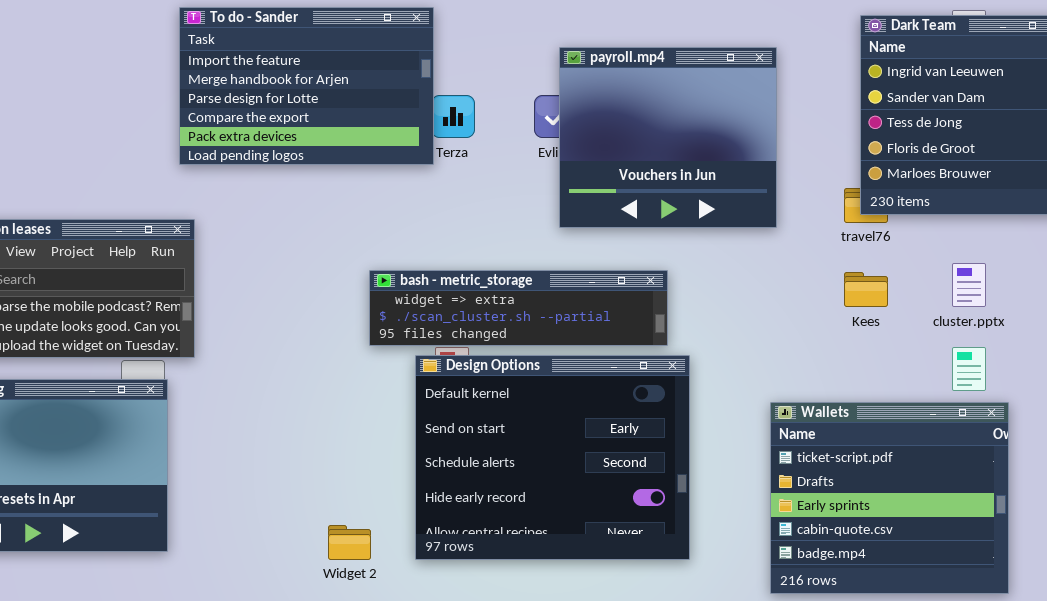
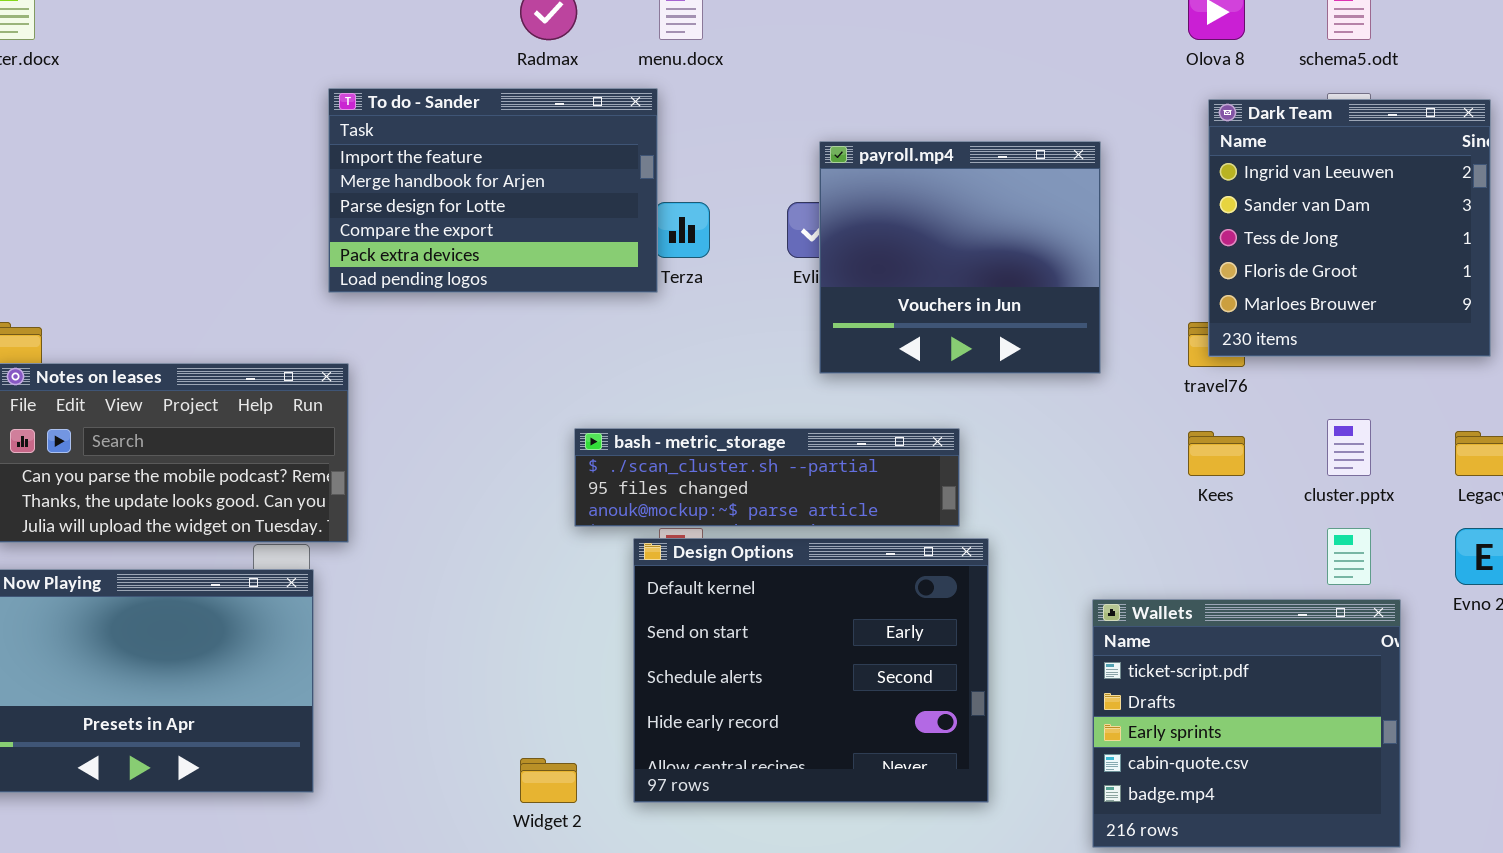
bash - metric_storage: [369,270,668,346] -> [574,428,960,527], scrolled down 1 row

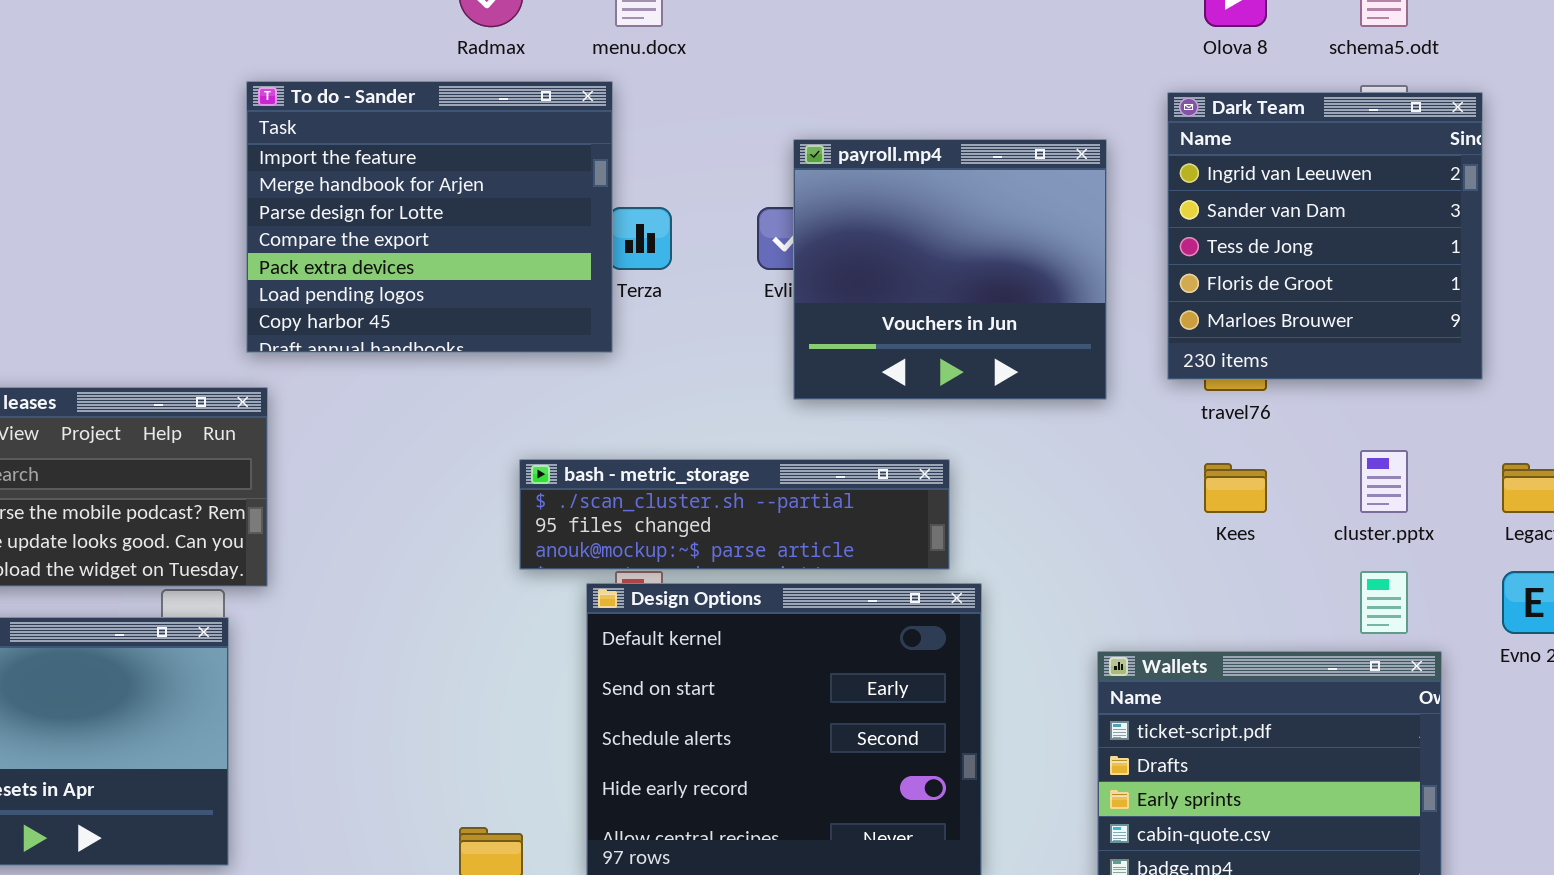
To do - Sander: [328,88,658,293] -> [246,81,613,353], resized
Dark Team: [1208,99,1491,357] -> [1167,92,1483,380], moved

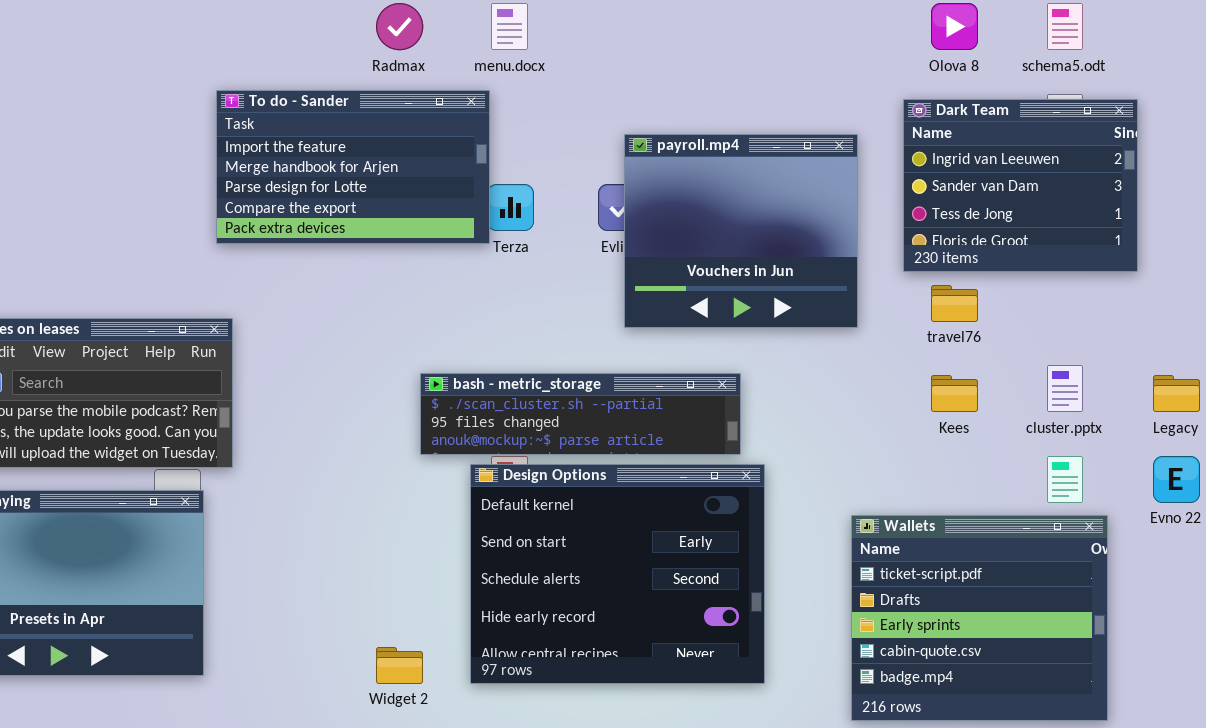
To do - Sander: [246,81,613,353] -> [216,90,490,244], resized
Dark Team: [1167,92,1483,380] -> [903,99,1138,272], resized

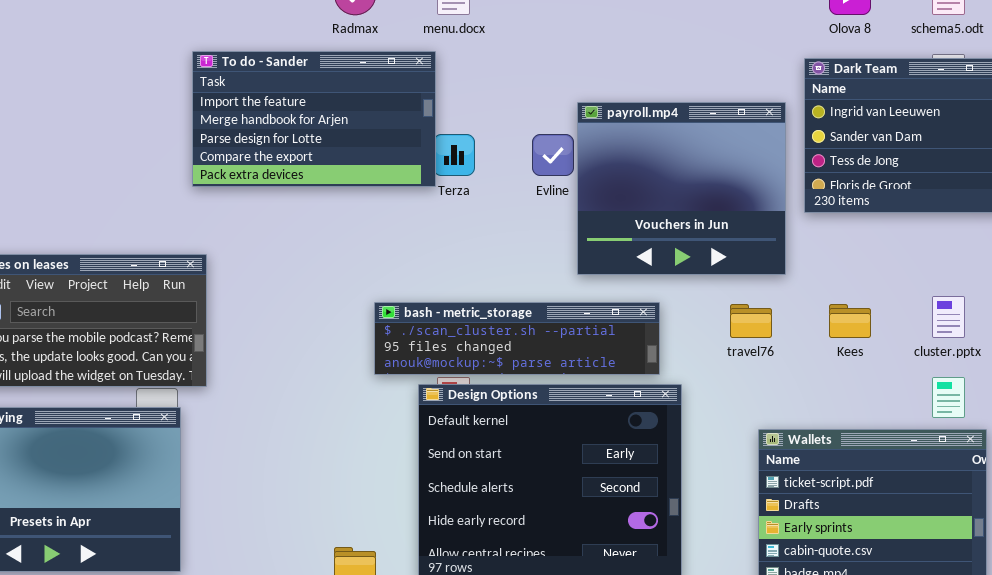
payroll.mp4: [624,134,858,328] -> [577,102,786,275], moved
travel76: [931,285,978,322] -> [730,304,772,338], moved

